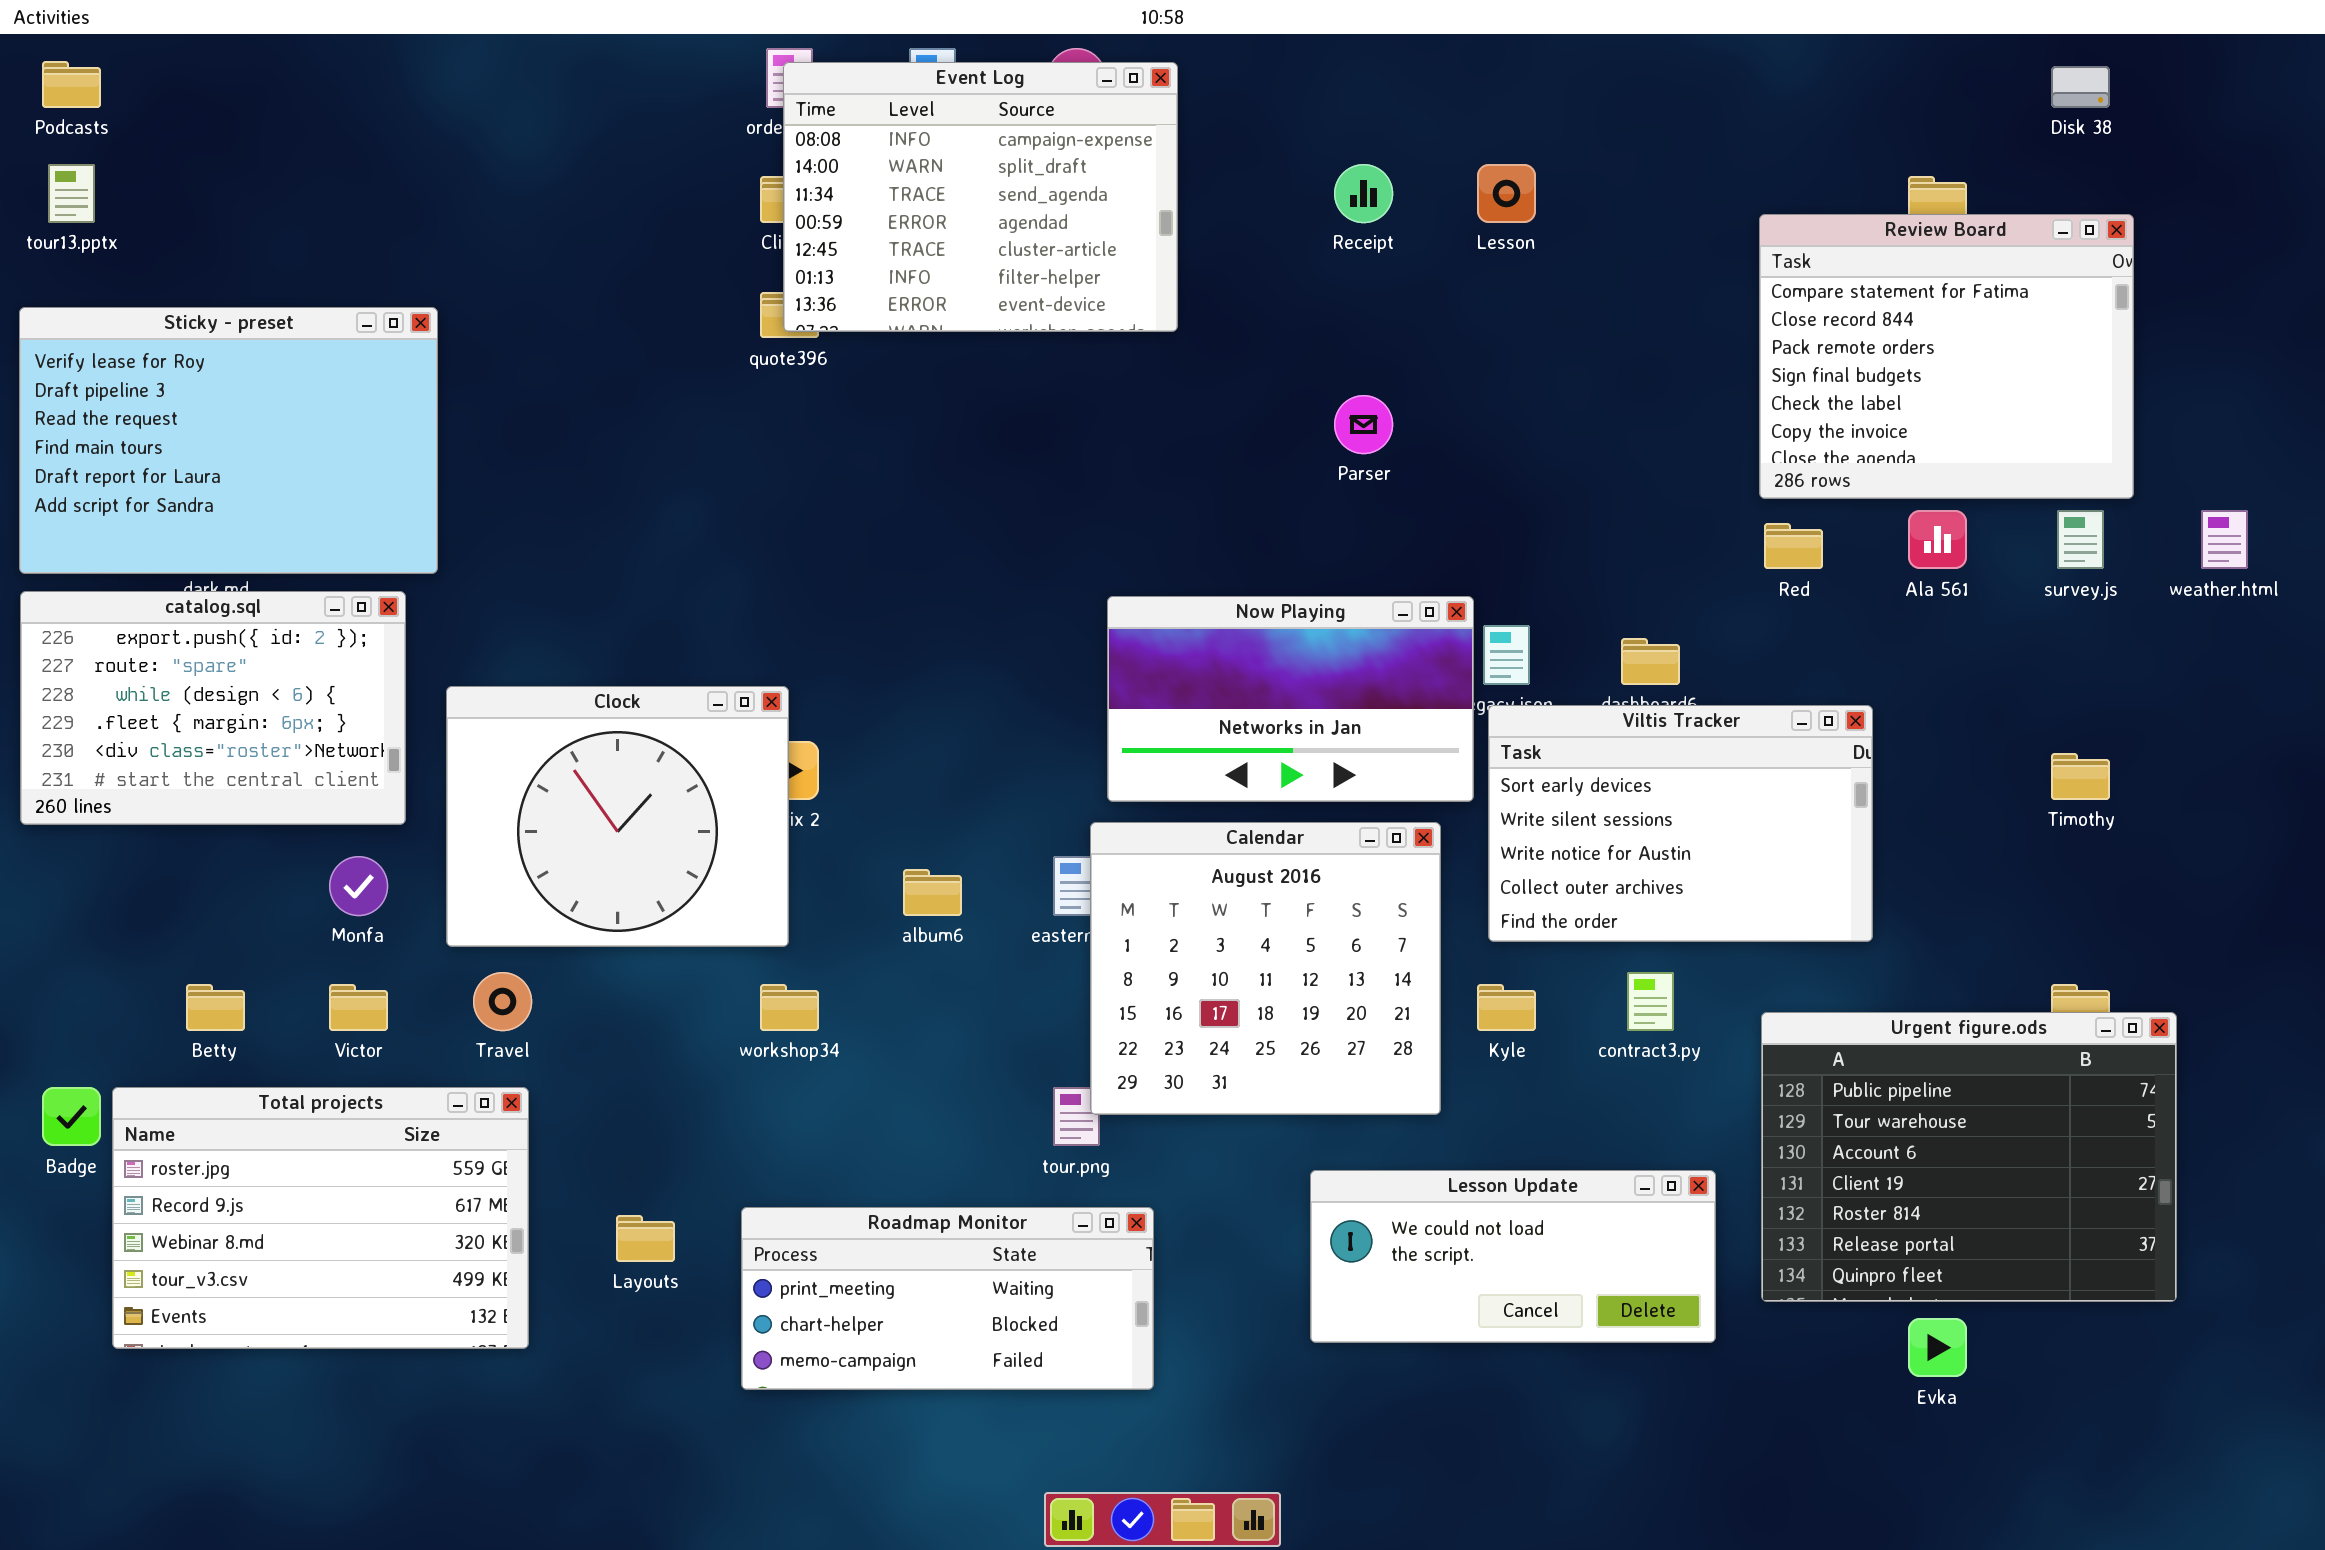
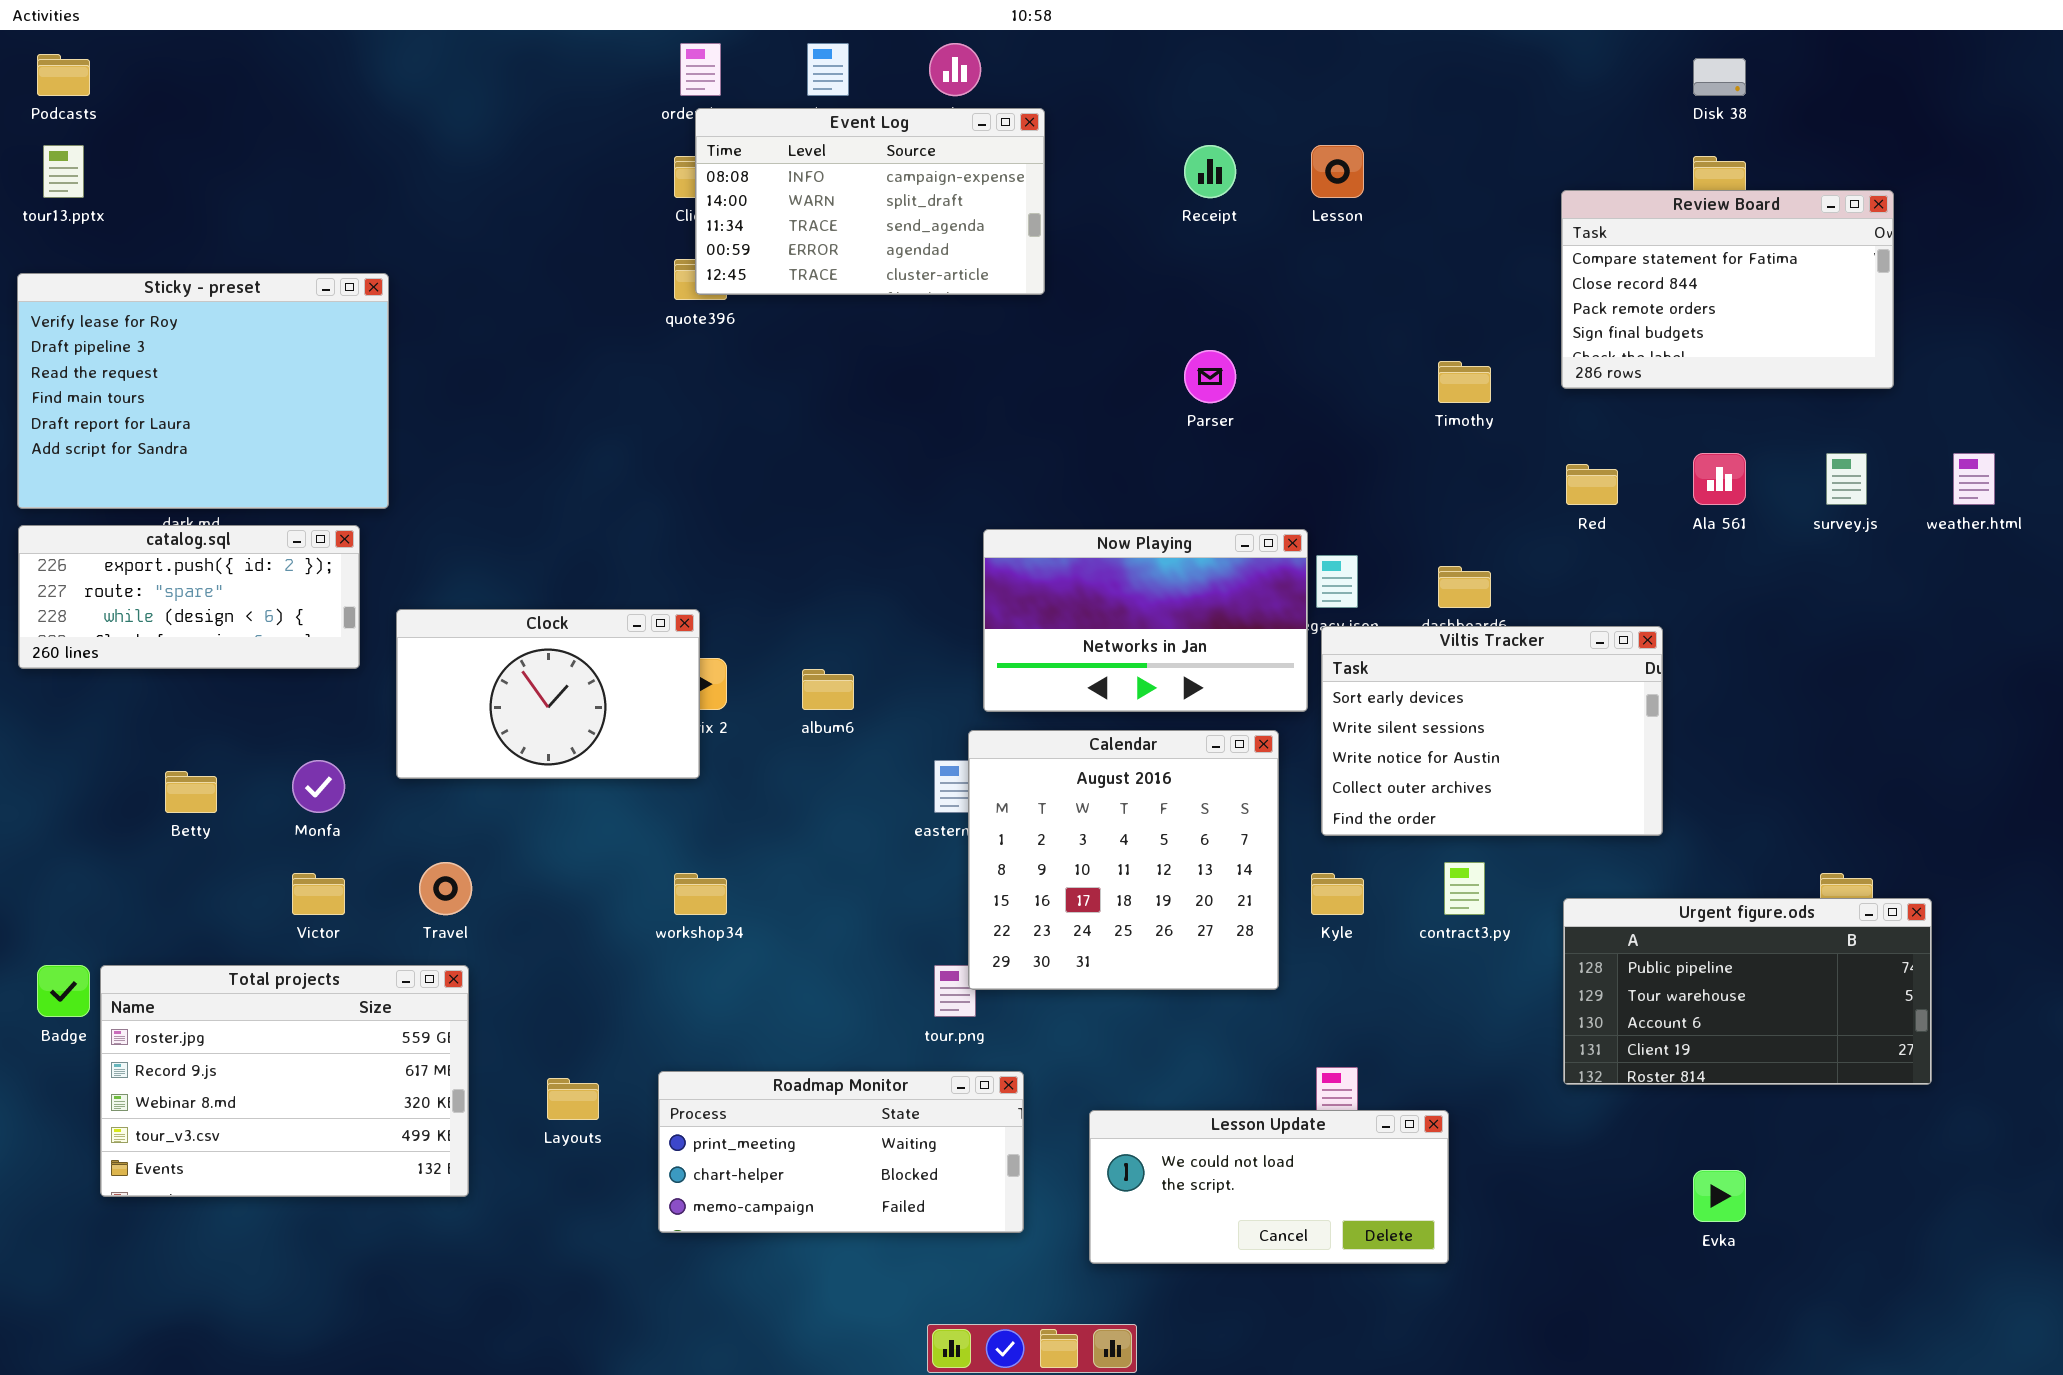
Event Log: [783,62,1178,332] -> [695,108,1045,295], resized
Disk 38: [2051,66,2110,108] -> [1693,58,1746,96], moved
Review Board: [1759,214,2134,499] -> [1561,190,1894,389], resized
catalog.sql: [20,591,406,825] -> [18,525,360,669], resized
Clock: [446,686,789,947] -> [396,609,700,779], resized
Timothy: [2051,753,2110,800] -> [1438,361,1491,403], moved
album6: [903,869,962,916] -> [802,669,854,710], moved
Betty: [186,984,245,1031] -> [165,771,217,813], moved
Urgent figure.ods: [1761,1012,2177,1302] -> [1563,898,1932,1085], resized
Lesson Update: [1310,1170,1716,1343] -> [1089,1110,1449,1264], moved

